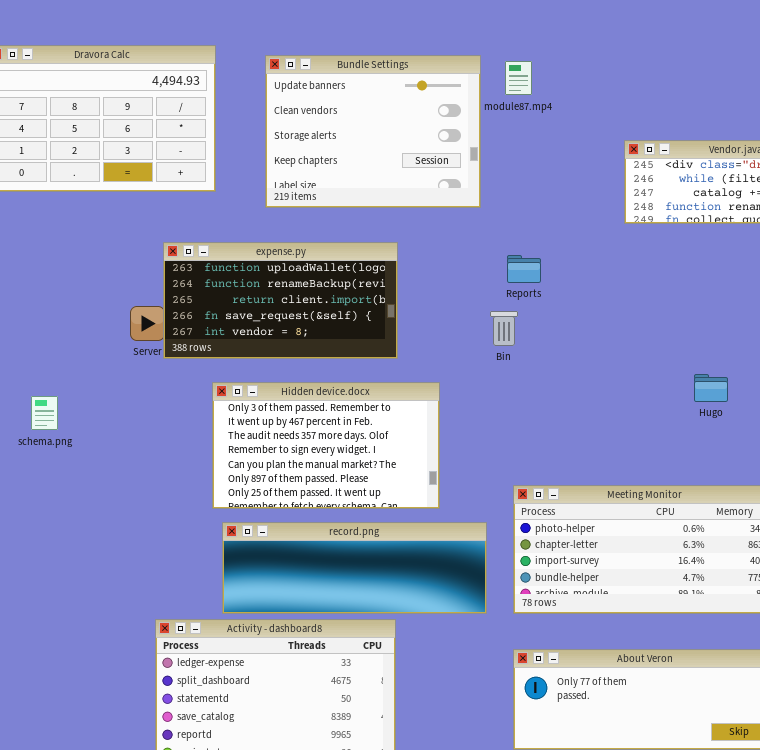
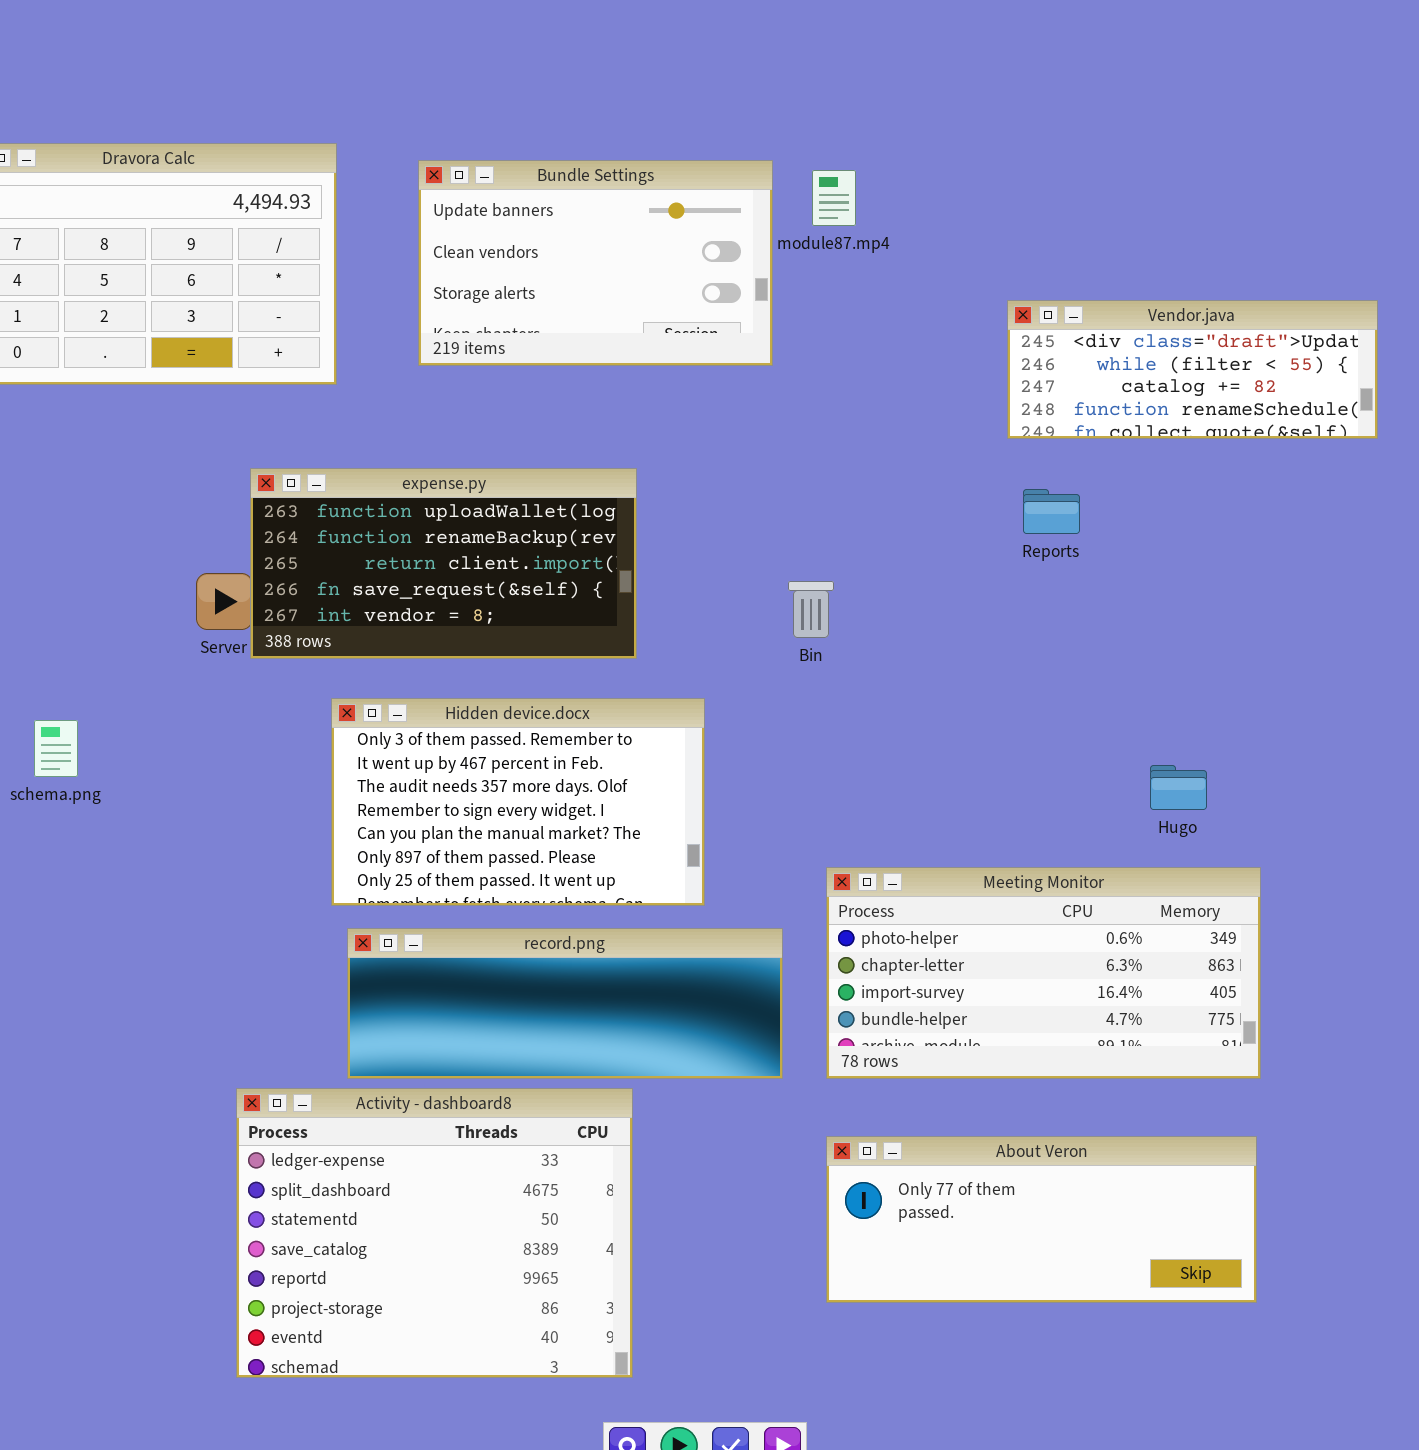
Bundle Settings: [265,55,481,208] -> [418,160,773,366], resized
Reports: [507,255,541,283] -> [1023,489,1080,534], moved
Hugo: [694,374,728,402] -> [1150,765,1207,810], moved

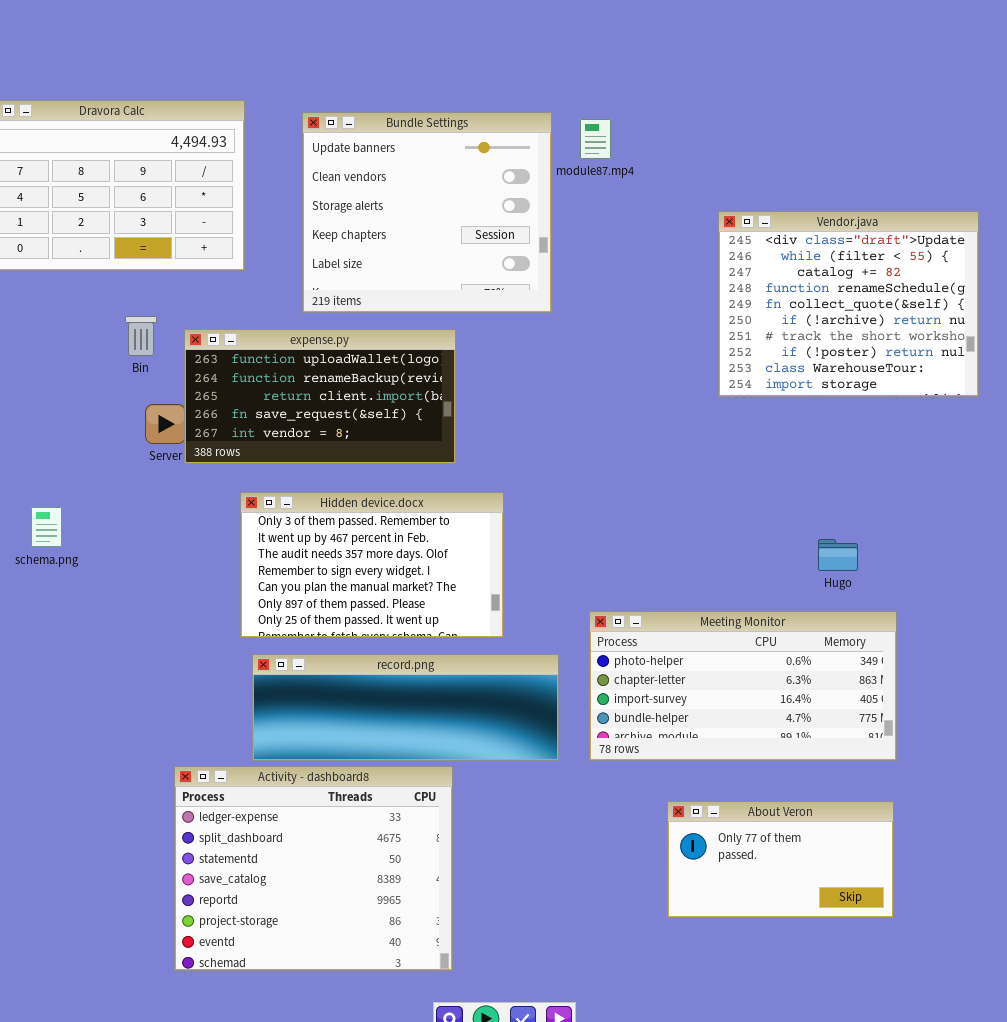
Bundle Settings: [418,160,773,366] -> [302,112,552,313], resized
Vendor.java: [1007,300,1378,439] -> [718,211,979,397], resized
Bin: [788,581,834,638] -> [125,316,157,356], moved
About Veron: [826,1136,1257,1303] -> [667,801,894,918], resized

